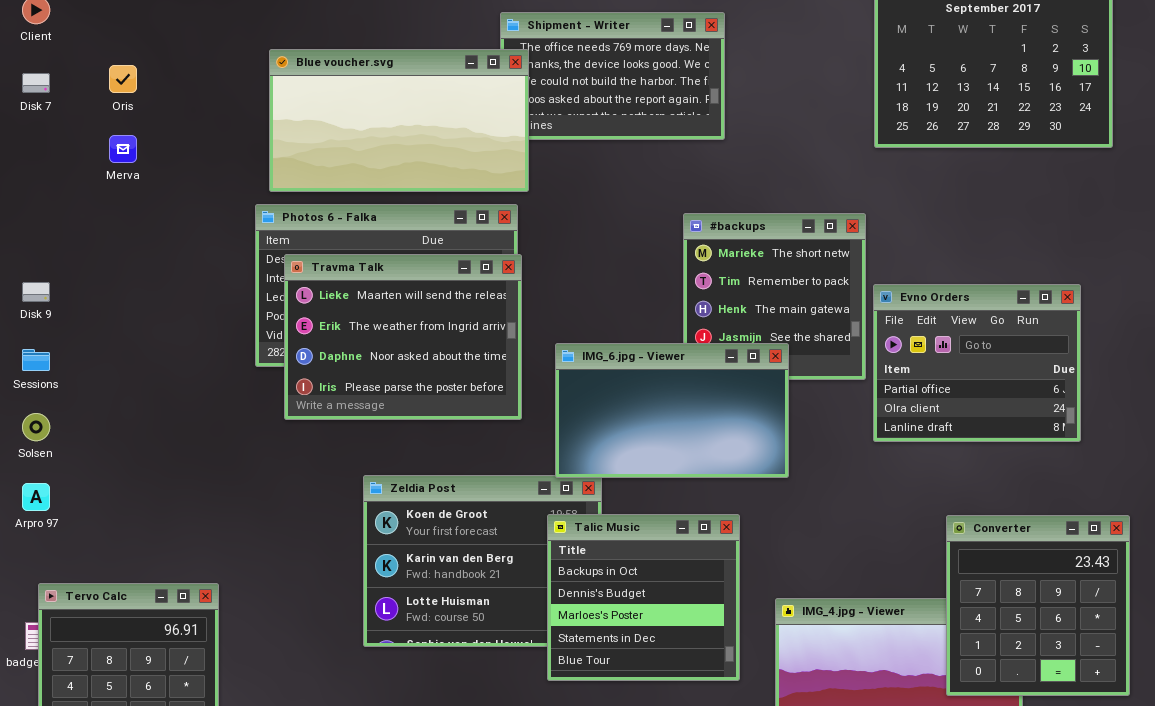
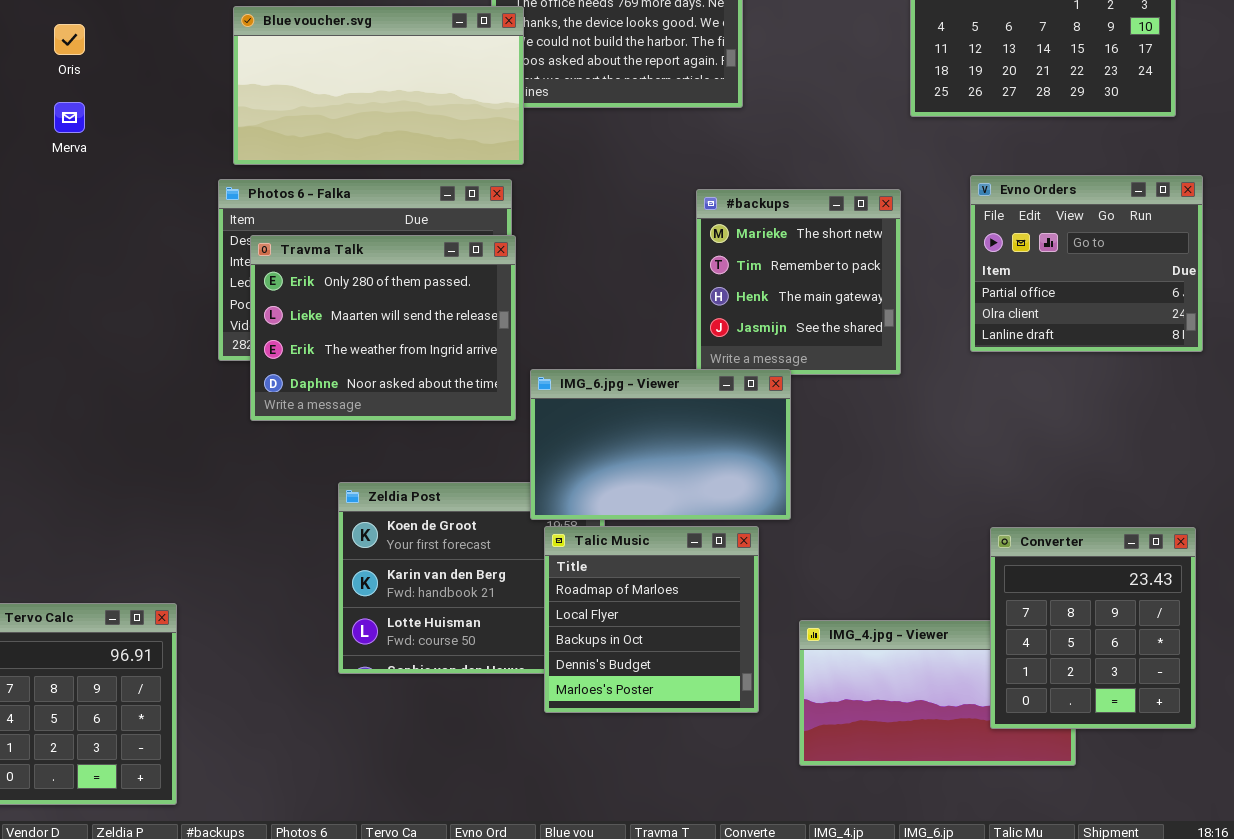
Travma Talk: [284,254,522,420] -> [250,235,516,421], scrolled up 1 row
Evno Orders: [873,284,1081,442] -> [970,175,1203,352], moved
IMG_6.jpg - Viewer: [555,343,789,478] -> [530,369,791,520], moved
Talic Music: [547,514,740,681] -> [544,526,759,713], scrolled up 2 rows

